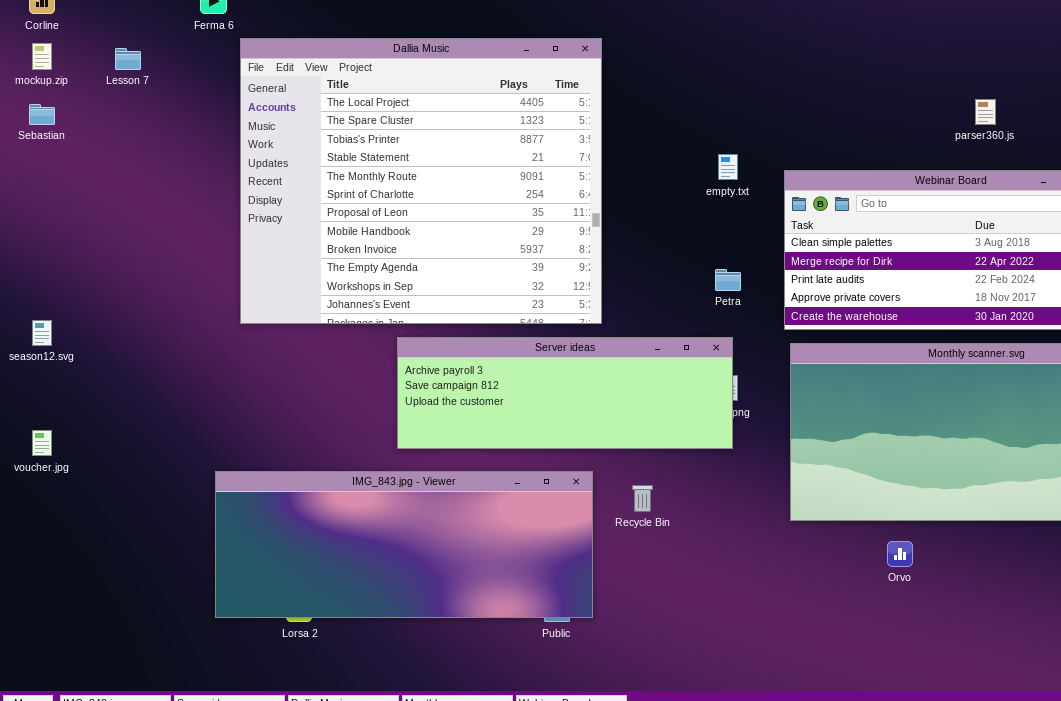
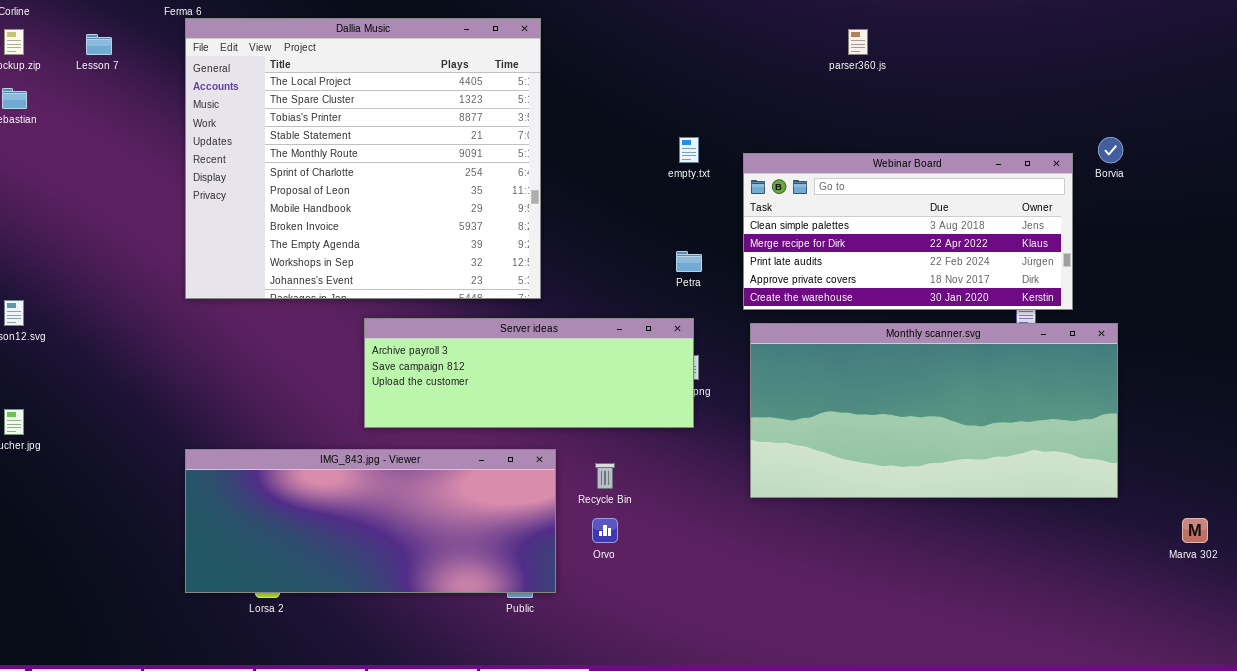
Dallia Music: [240,38,602,324] -> [185,18,541,299], moved
parser360.js: [975,99,996,125] -> [848,29,868,55], moved
Orvo: [887,541,913,567] -> [592,518,618,543], moved

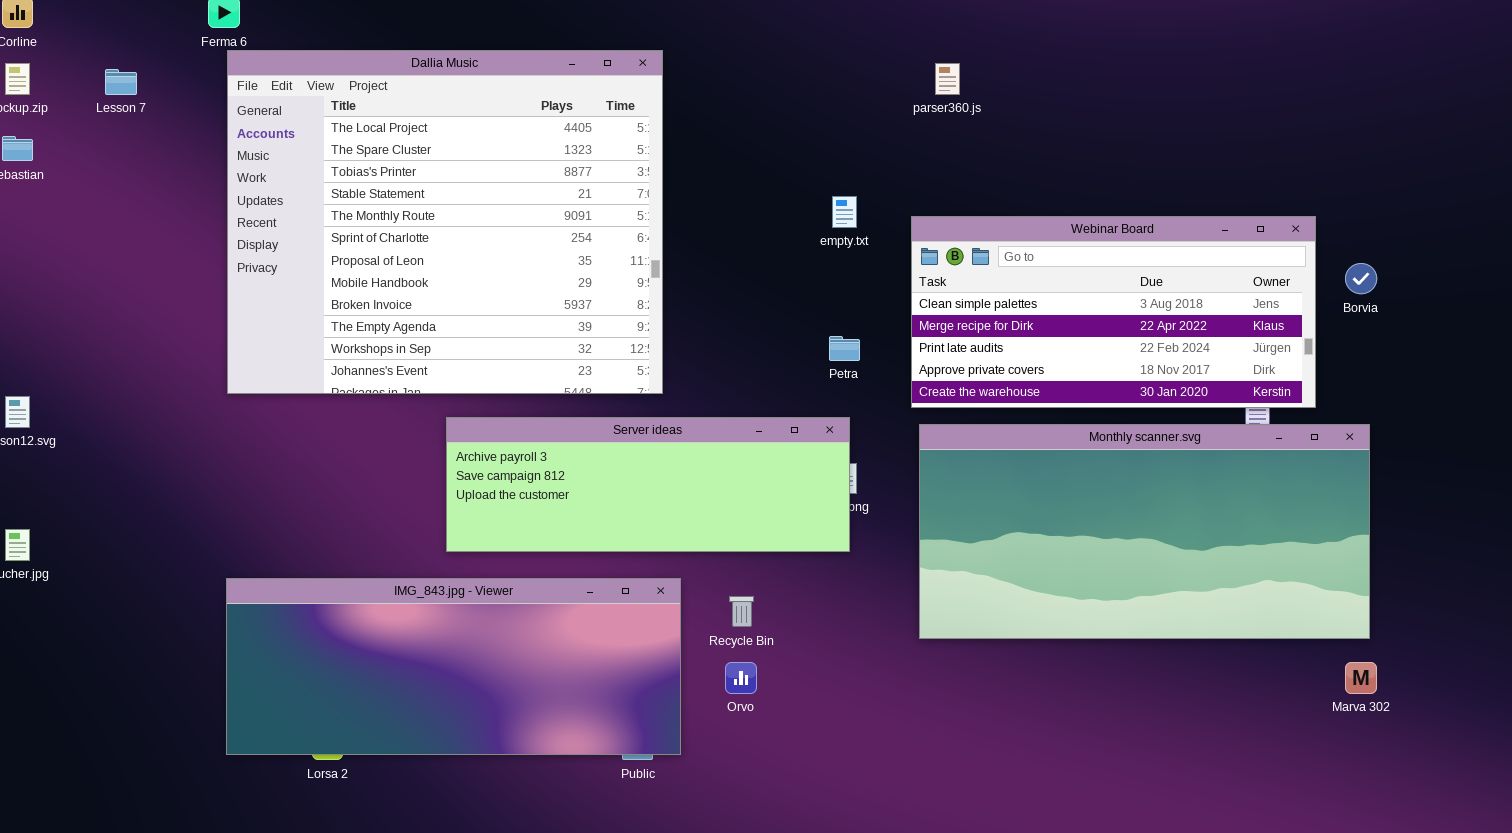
parser360.js: [848,29,868,55] -> [935,63,960,95], moved
Borvia: [1098,137,1123,163] -> [1345,263,1377,294], moved
Marva 302: [1182,518,1208,543] -> [1345,662,1377,694], moved

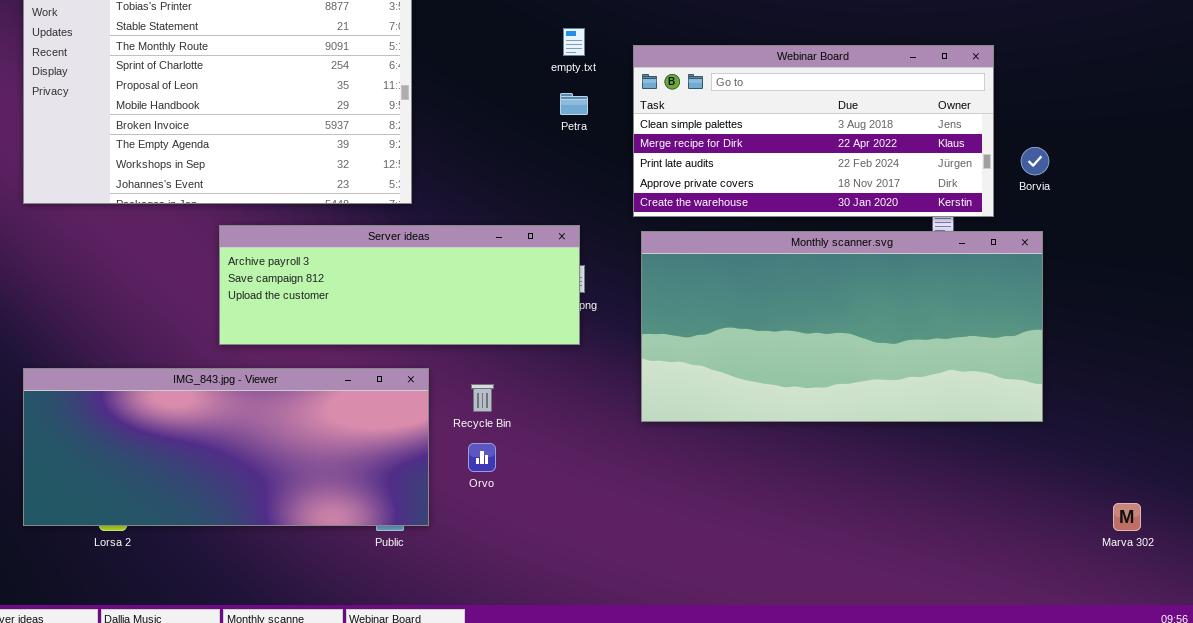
Borvia: [1345,263,1377,294] -> [1021,147,1049,175], moved
Petra: [829,336,860,361] -> [560,93,588,115], moved
Marva 302: [1345,662,1377,694] -> [1113,503,1141,531], moved

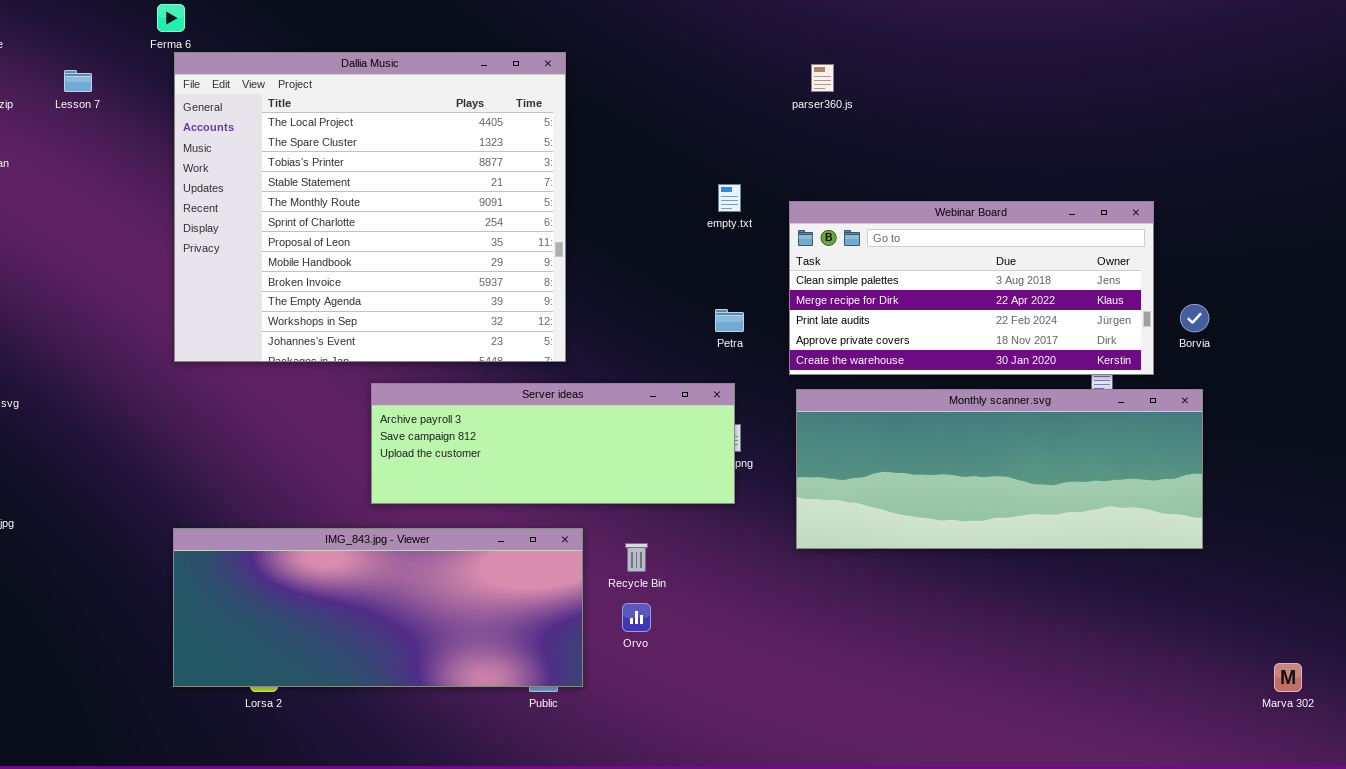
Petra: [560,93,588,115] -> [715,309,744,332], moved
Monthly scanner.svg: [641,231,1043,422] -> [796,389,1203,549], resized

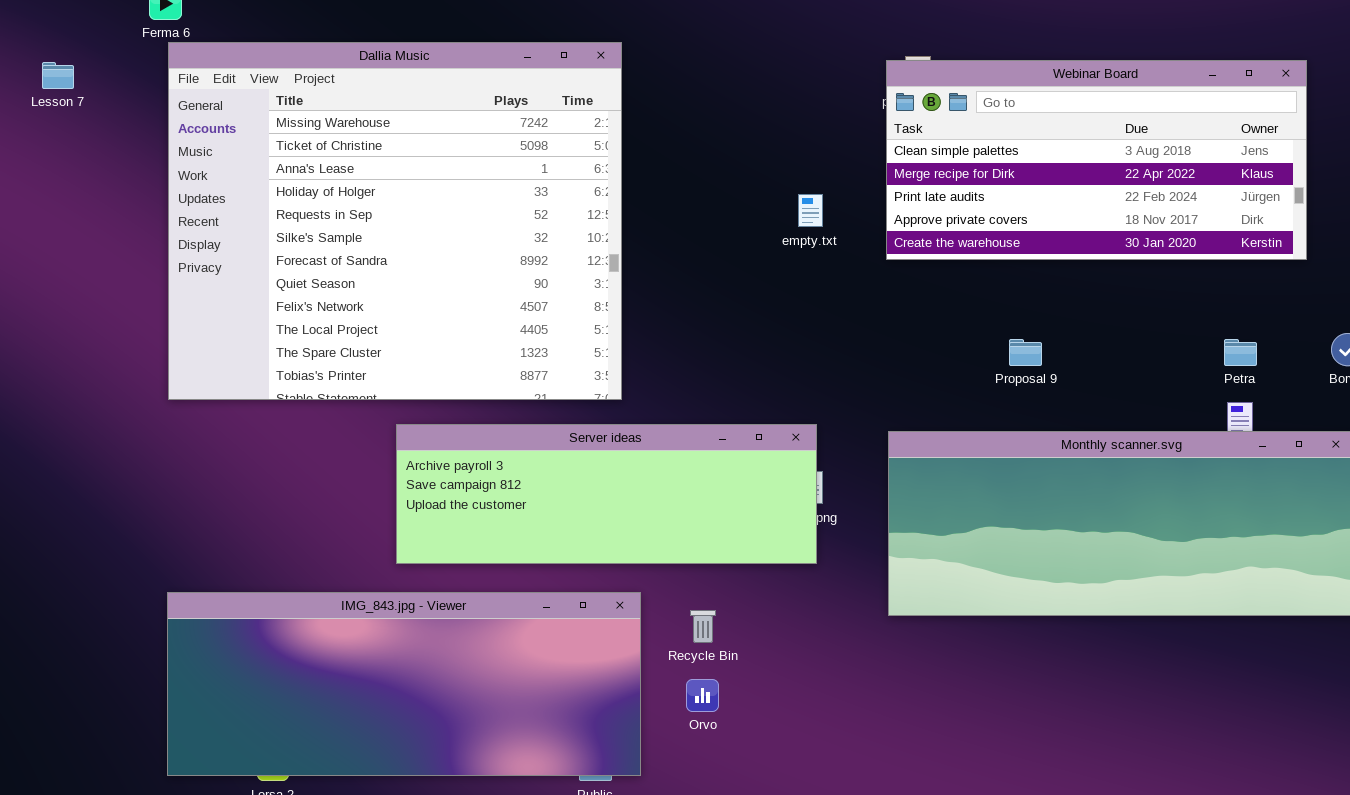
Dallia Music: [174,52,566,362] -> [168,42,622,400], scrolled up 9 rows
Webinar Board: [789,201,1154,375] -> [886,60,1307,260], moved
Petra: [715,309,744,332] -> [1224,339,1257,366], moved

